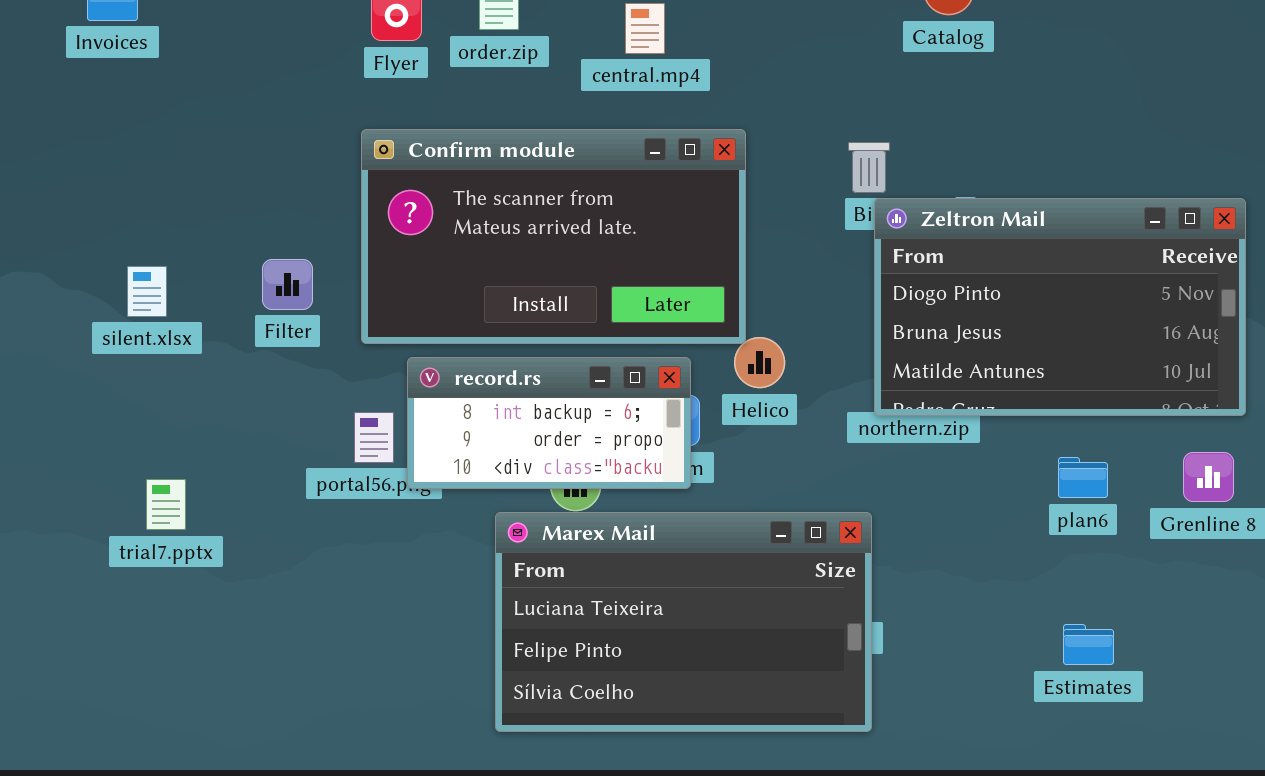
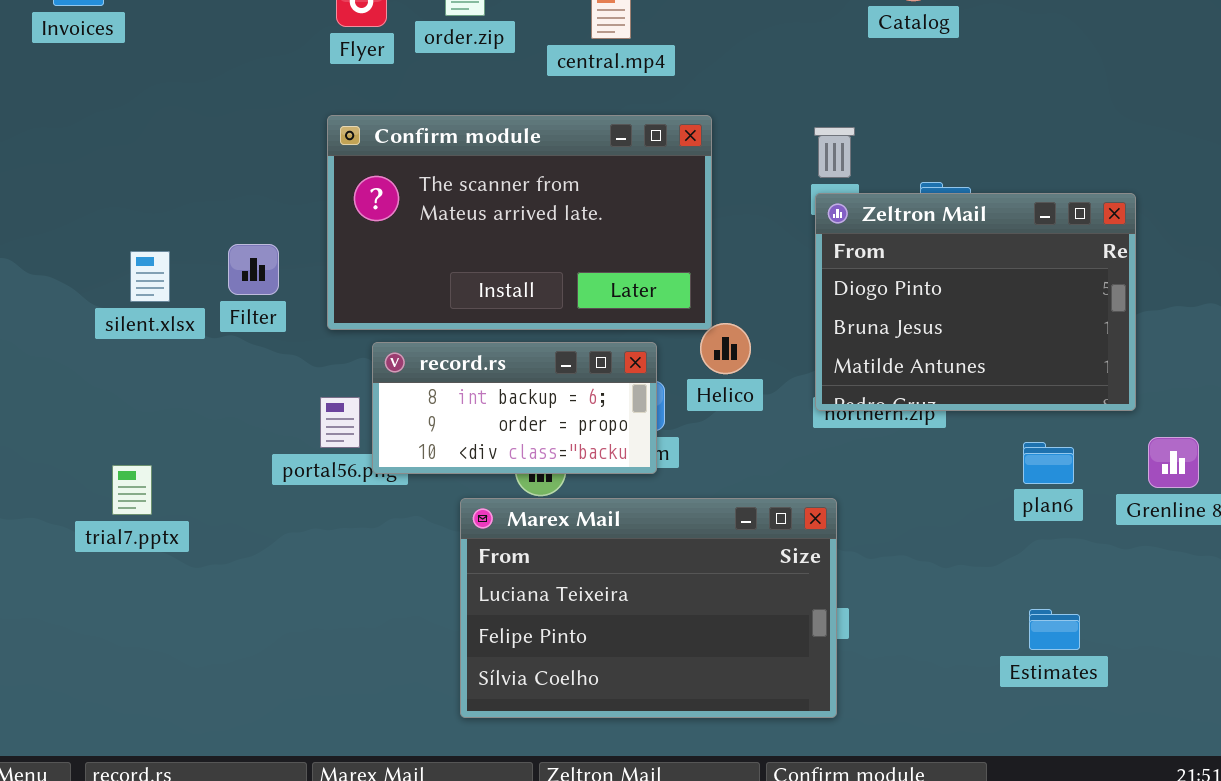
Zeltron Mail: [874,198,1246,416] -> [815,193,1136,411], moved, resized
silent.xlsx: [127,266,167,317] -> [130,251,170,302], moved

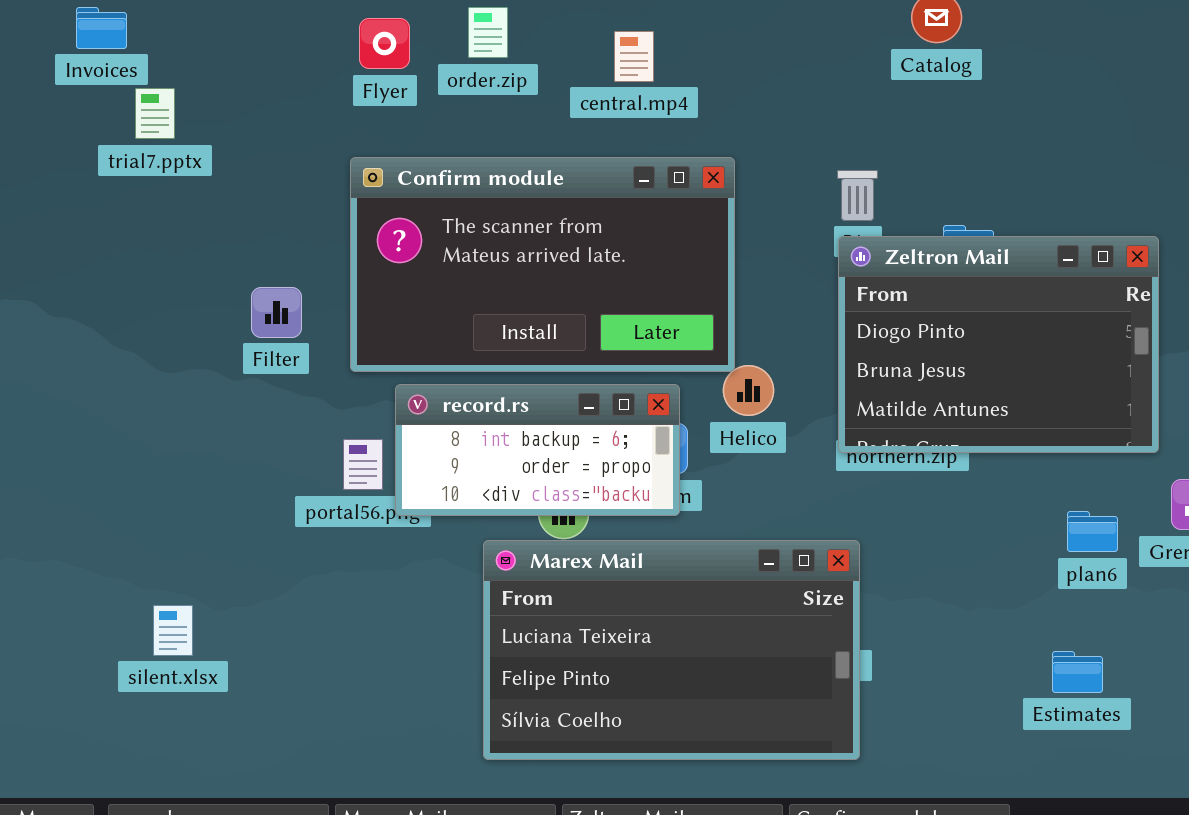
silent.xlsx: [130,251,170,302] -> [153,605,193,656], moved
plan6: [1023,442,1074,484] -> [1067,511,1118,552], moved
trial7.pptx: [112,465,152,515] -> [135,88,175,139], moved

